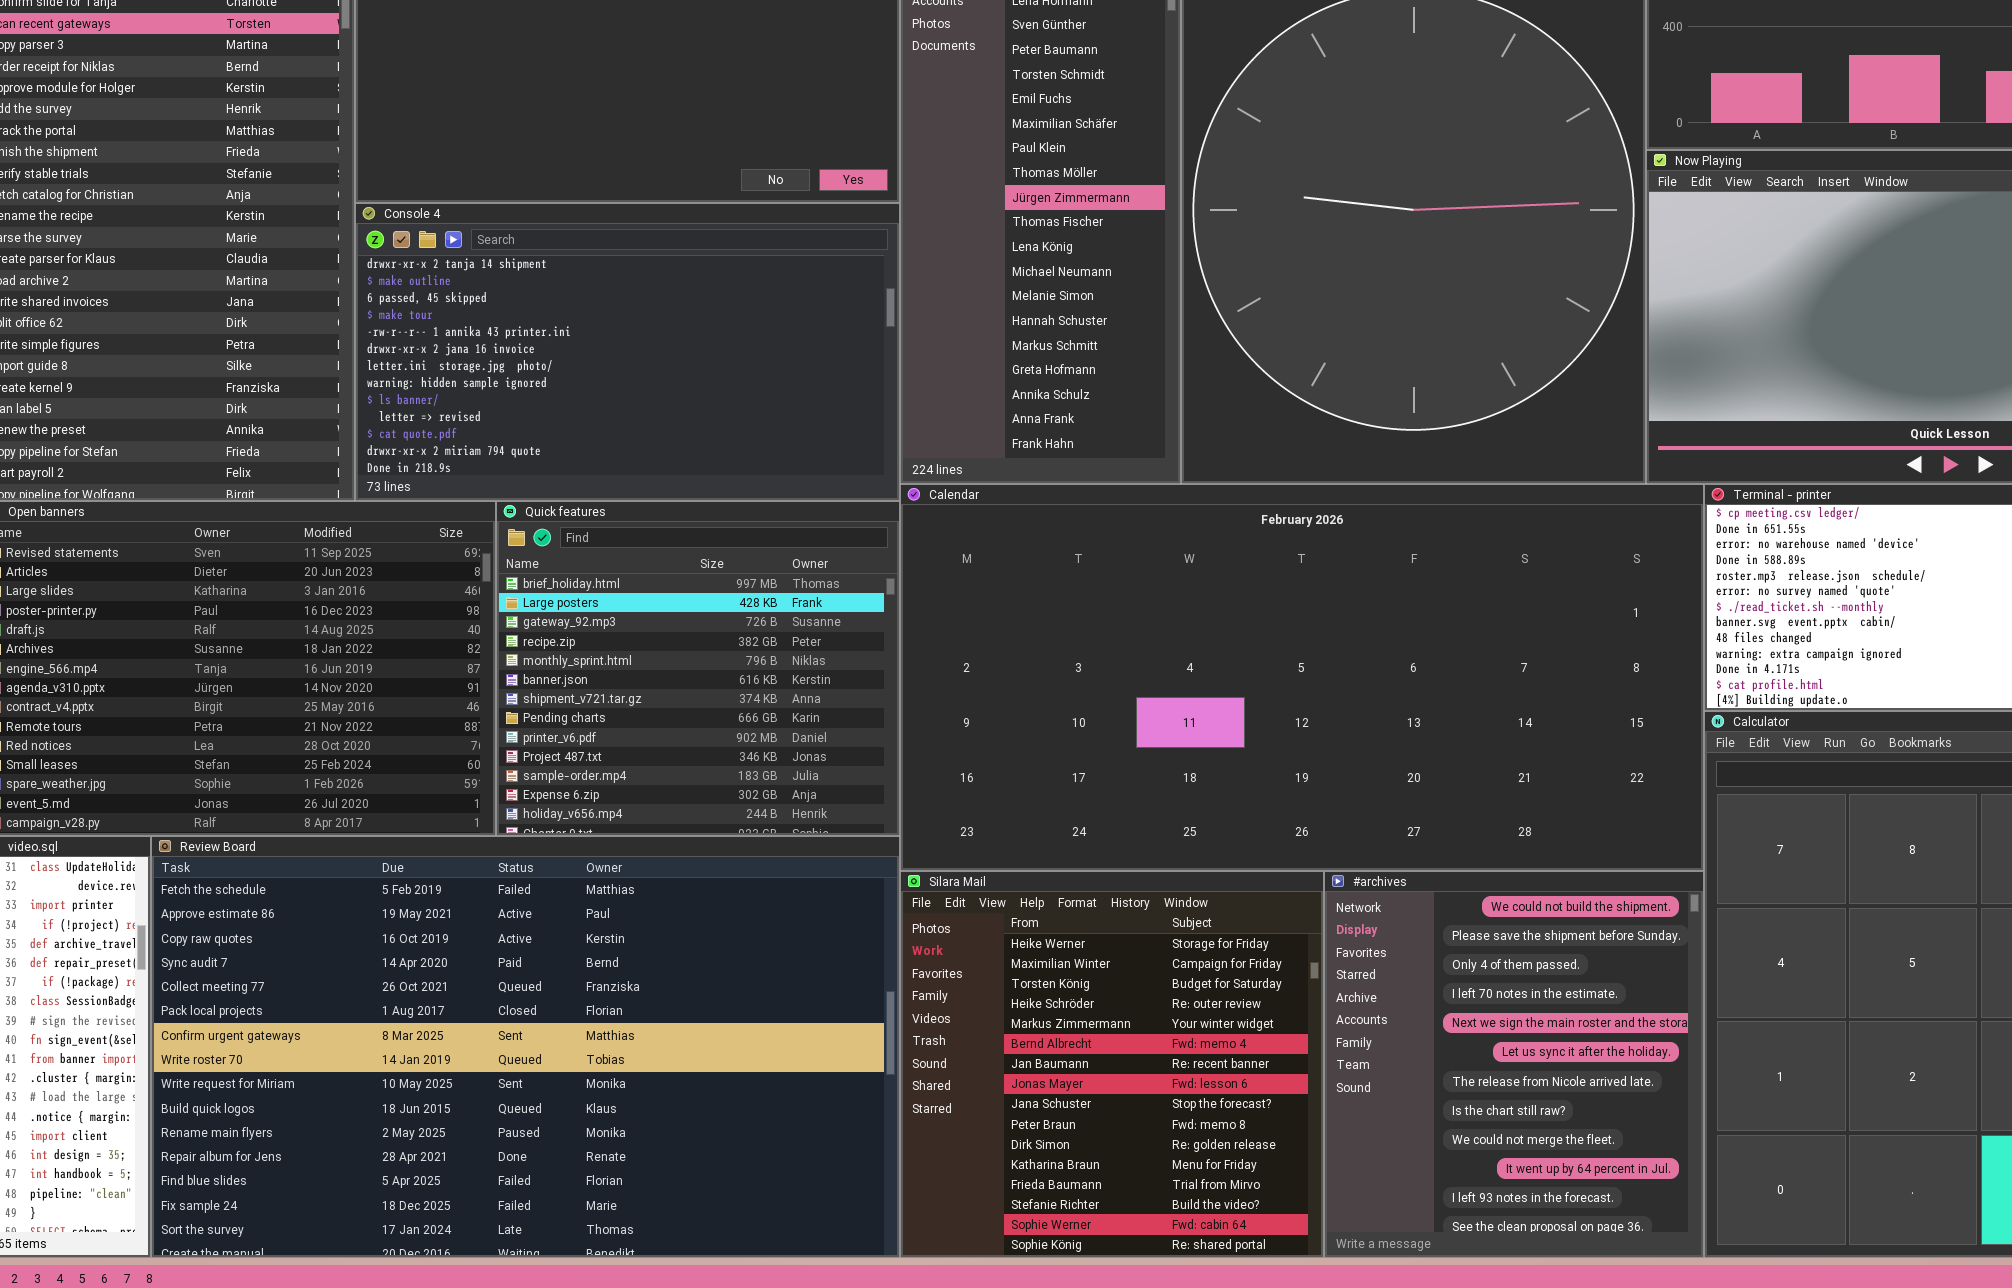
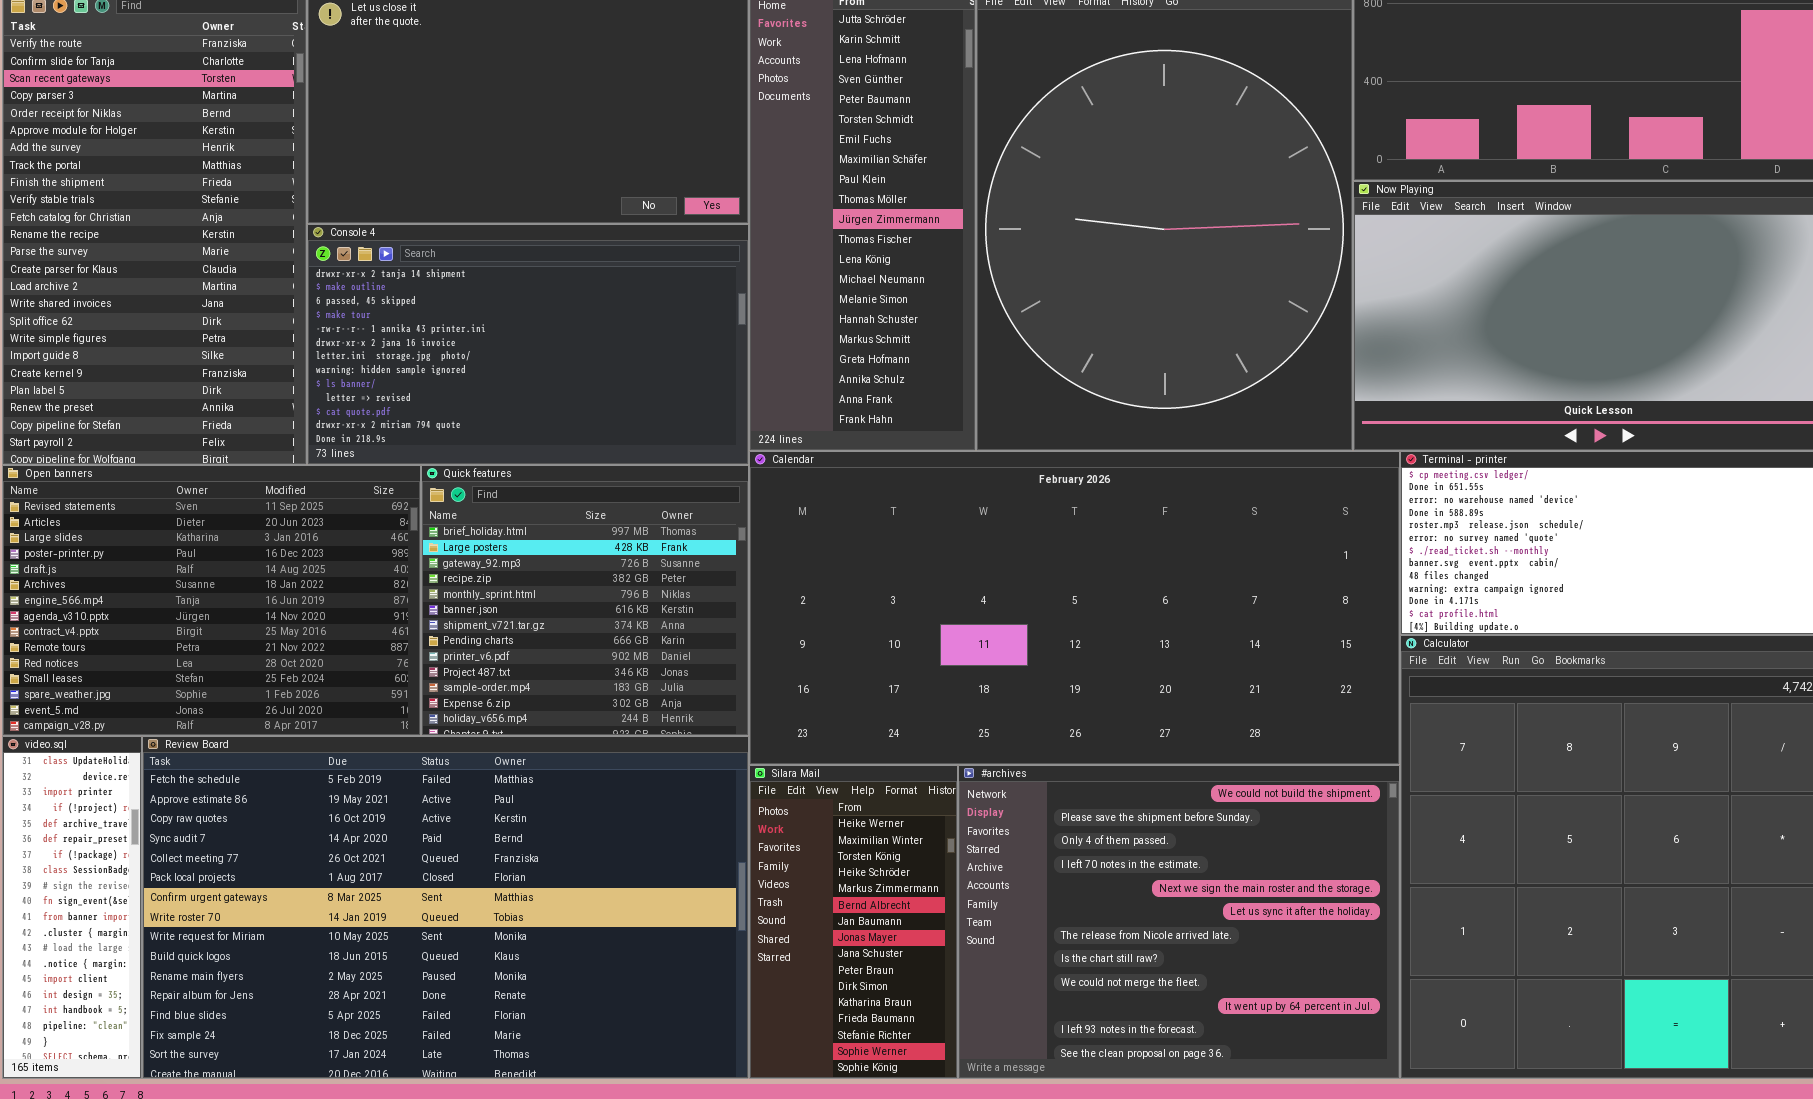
Silara Mail: [900,871,1324,1258] -> [749,765,958,1079], resized
#archives: [1324,871,1704,1258] -> [958,765,1400,1079], resized

